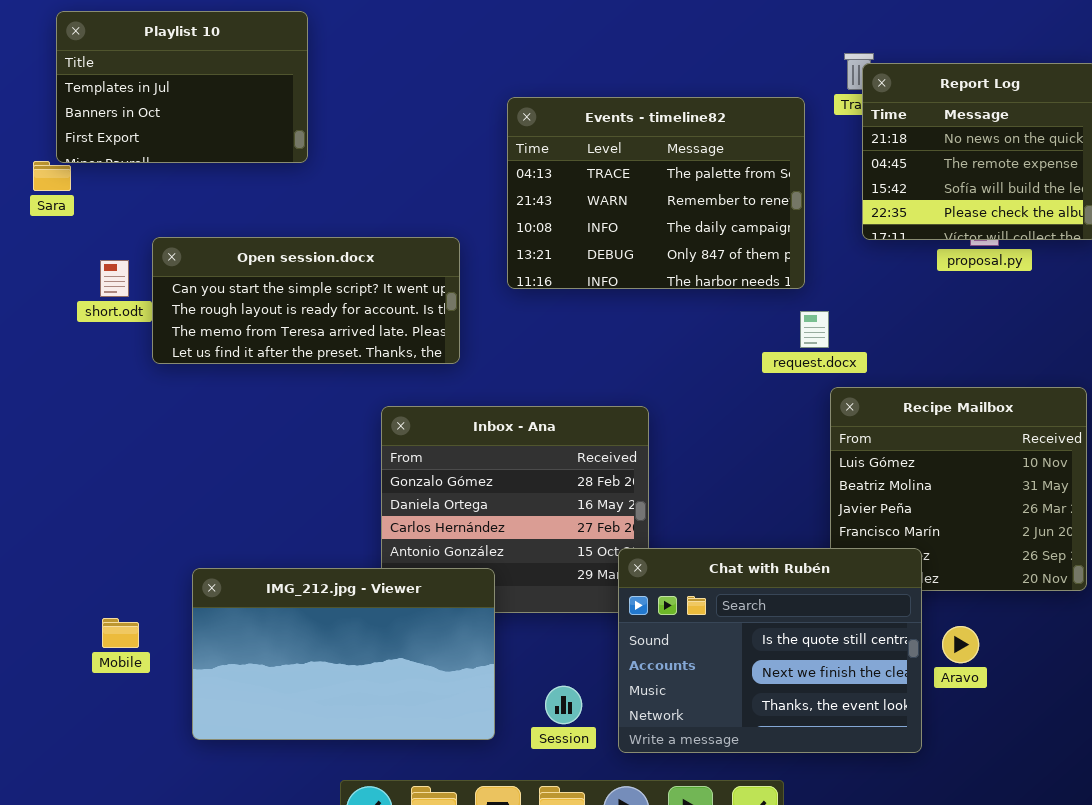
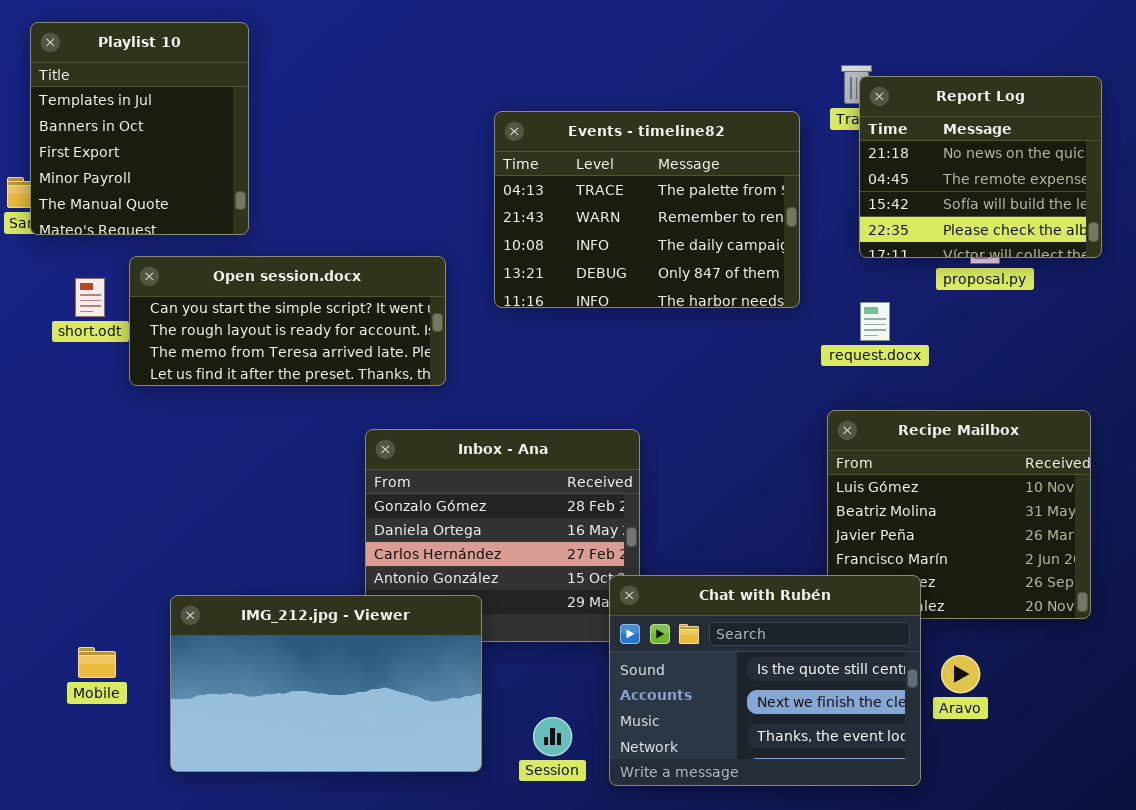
Playlist 10: [56,11,308,163] -> [30,22,249,235], resized
request.docx: [800,311,829,348] -> [860,302,890,341], moved

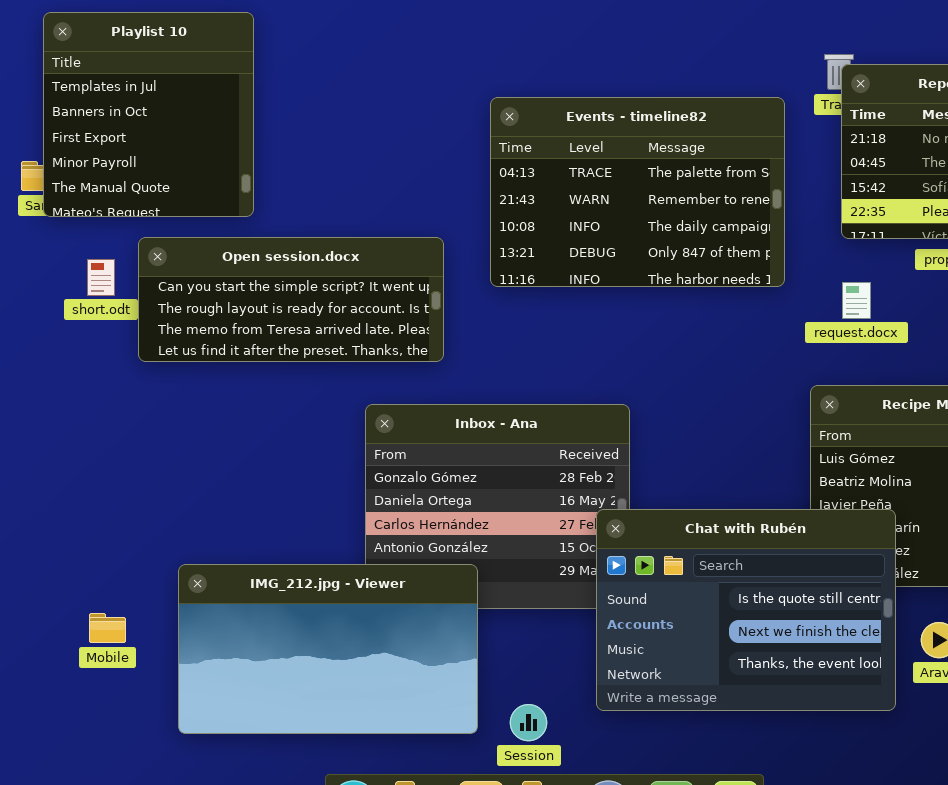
Chat with Rubén: [609,575,921,786] -> [596,509,896,711], moved
Session: [533,717,572,756] -> [510,704,547,741], moved

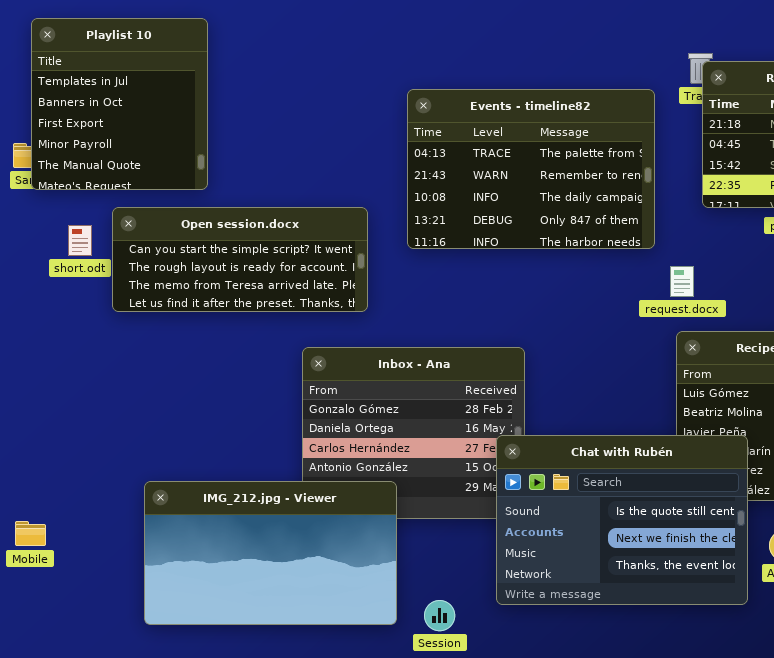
request.docx: [842,282,871,319] -> [670,266,694,297], moved
Mobile: [89,613,126,643] -> [15,521,46,546], moved

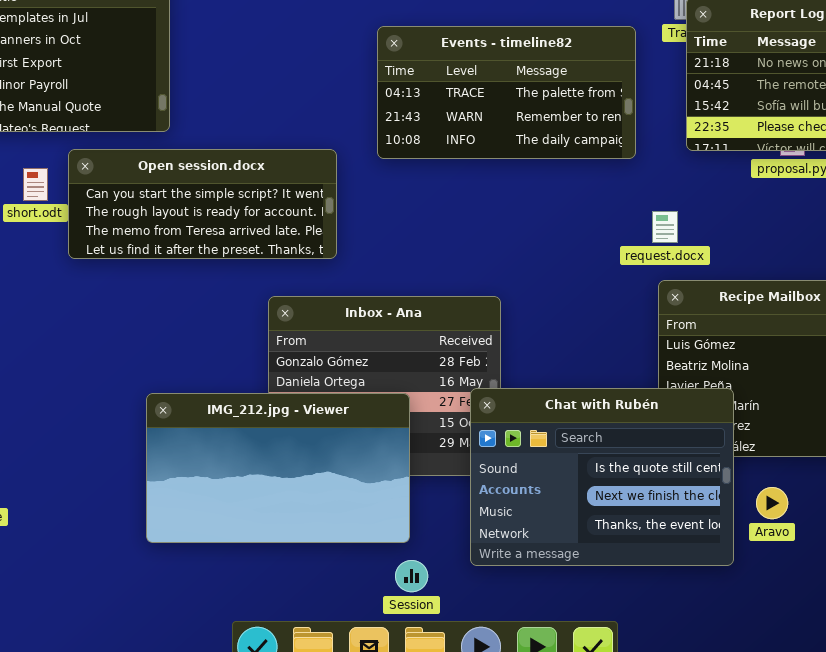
Events - timeline82: [407,89,655,249] -> [377,26,636,159], resized
IMG_212.jpg - Viewer: [144,481,397,625] -> [146,393,410,543], moved

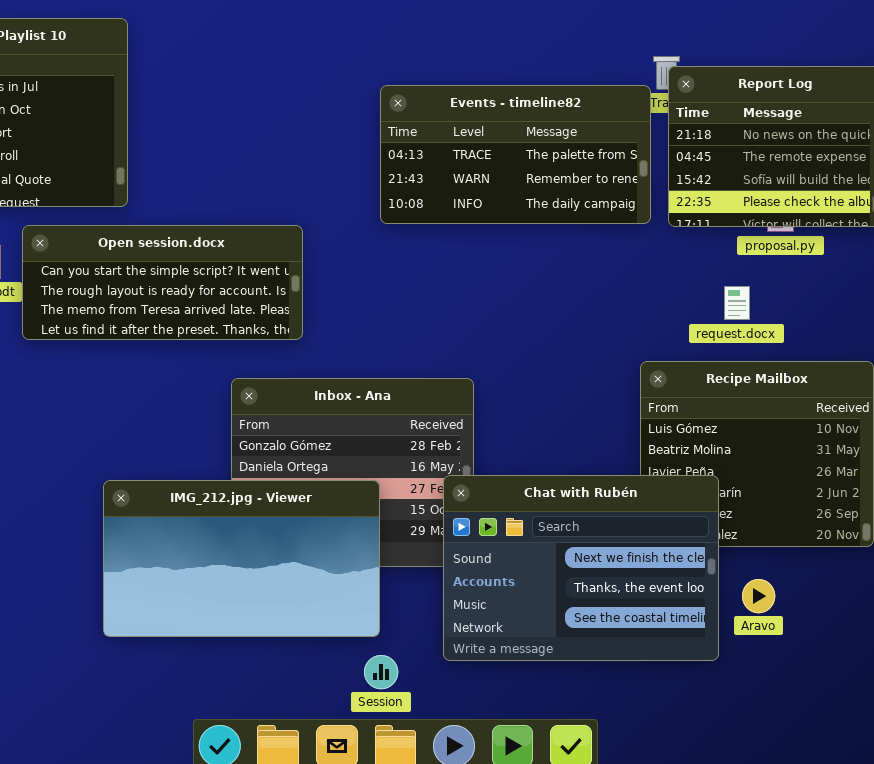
Events - timeline82: [377,26,636,159] -> [380,85,651,224], moved
request.docx: [652,211,678,243] -> [724,286,750,320], moved
Chat with Rubén: [470,388,734,566] -> [443,475,719,661], scrolled down 1 row

